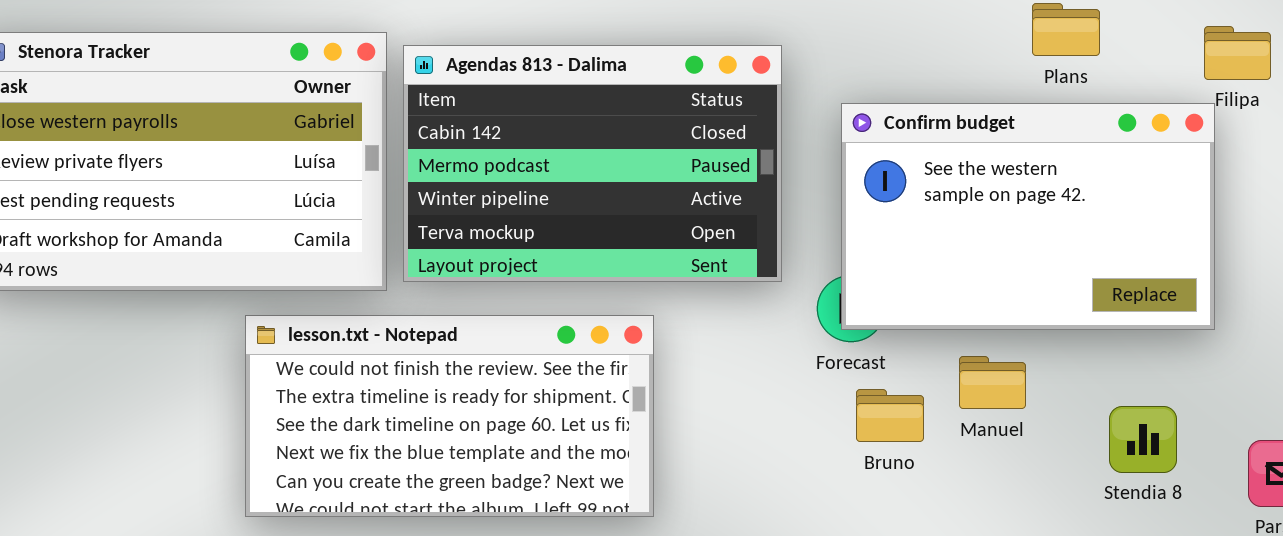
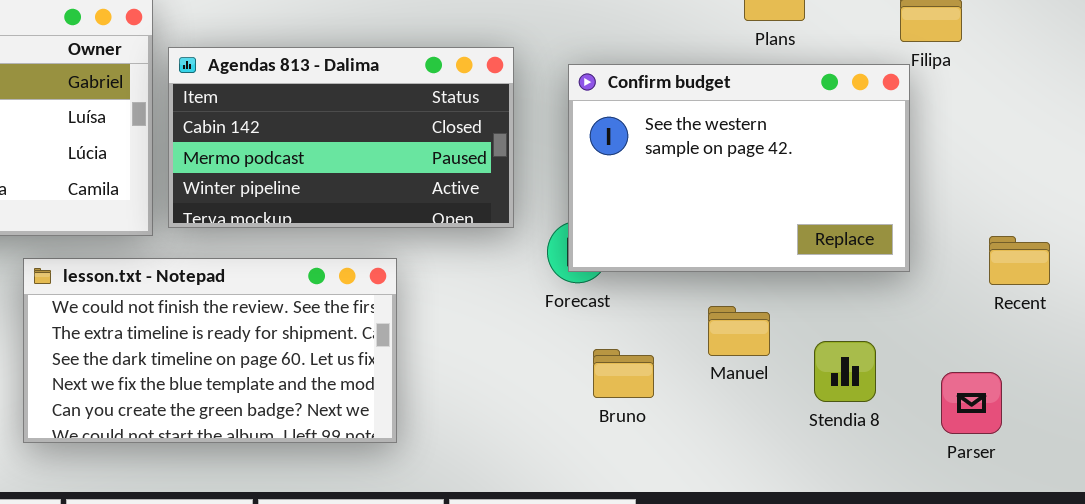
Agendas 813 - Dalima: [403,45,782,282] -> [168,47,514,228], resized
Manuel: [959,356,1026,409] -> [708,306,770,356], moved
Bruno: [856,389,924,442] -> [593,349,654,398], moved

